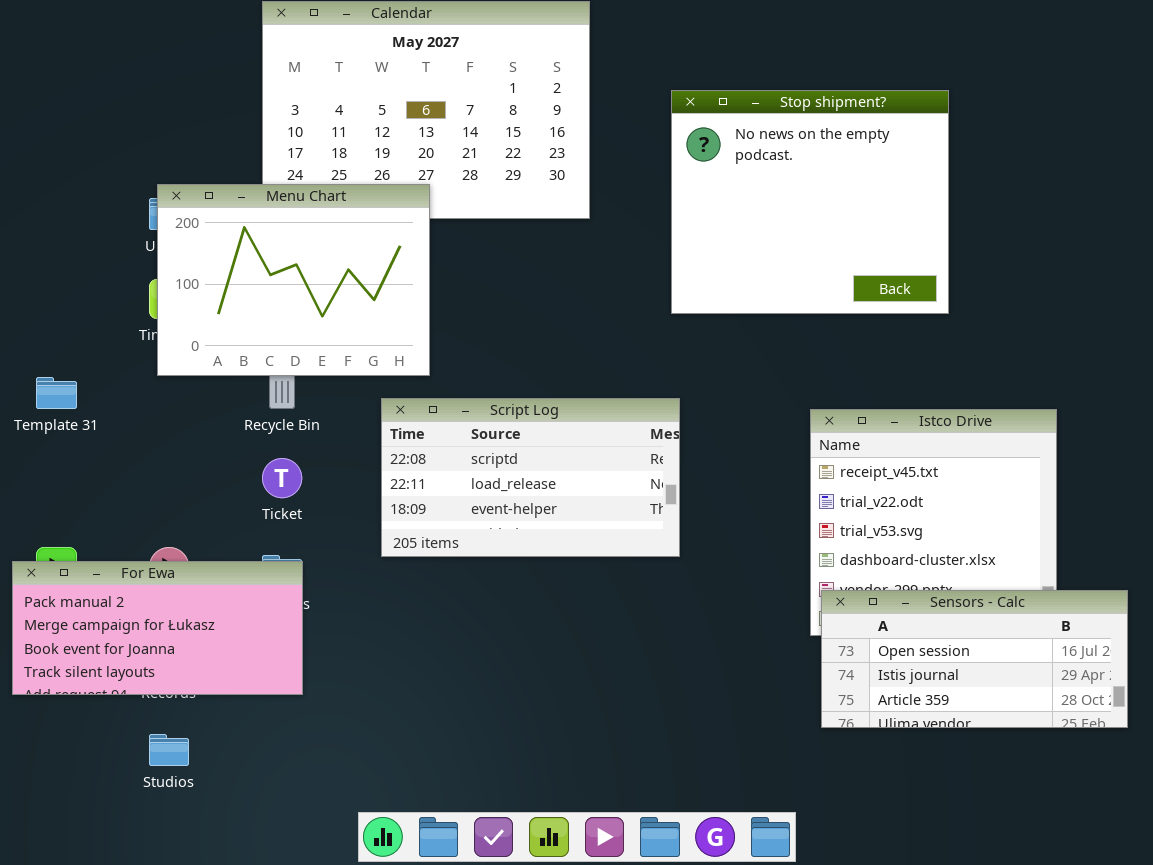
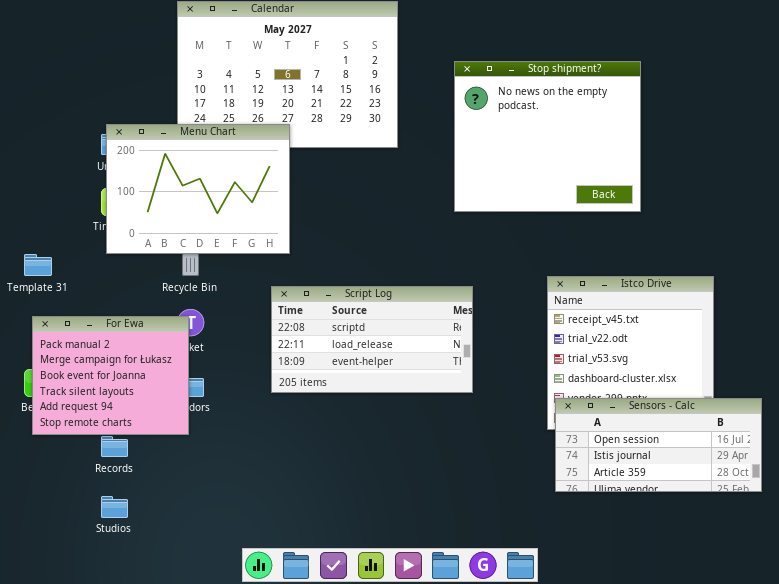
Script Log: [381,398,680,557] -> [271,286,473,393], moved
For Ewa: [12,561,303,695] -> [32,316,189,435], moved, resized

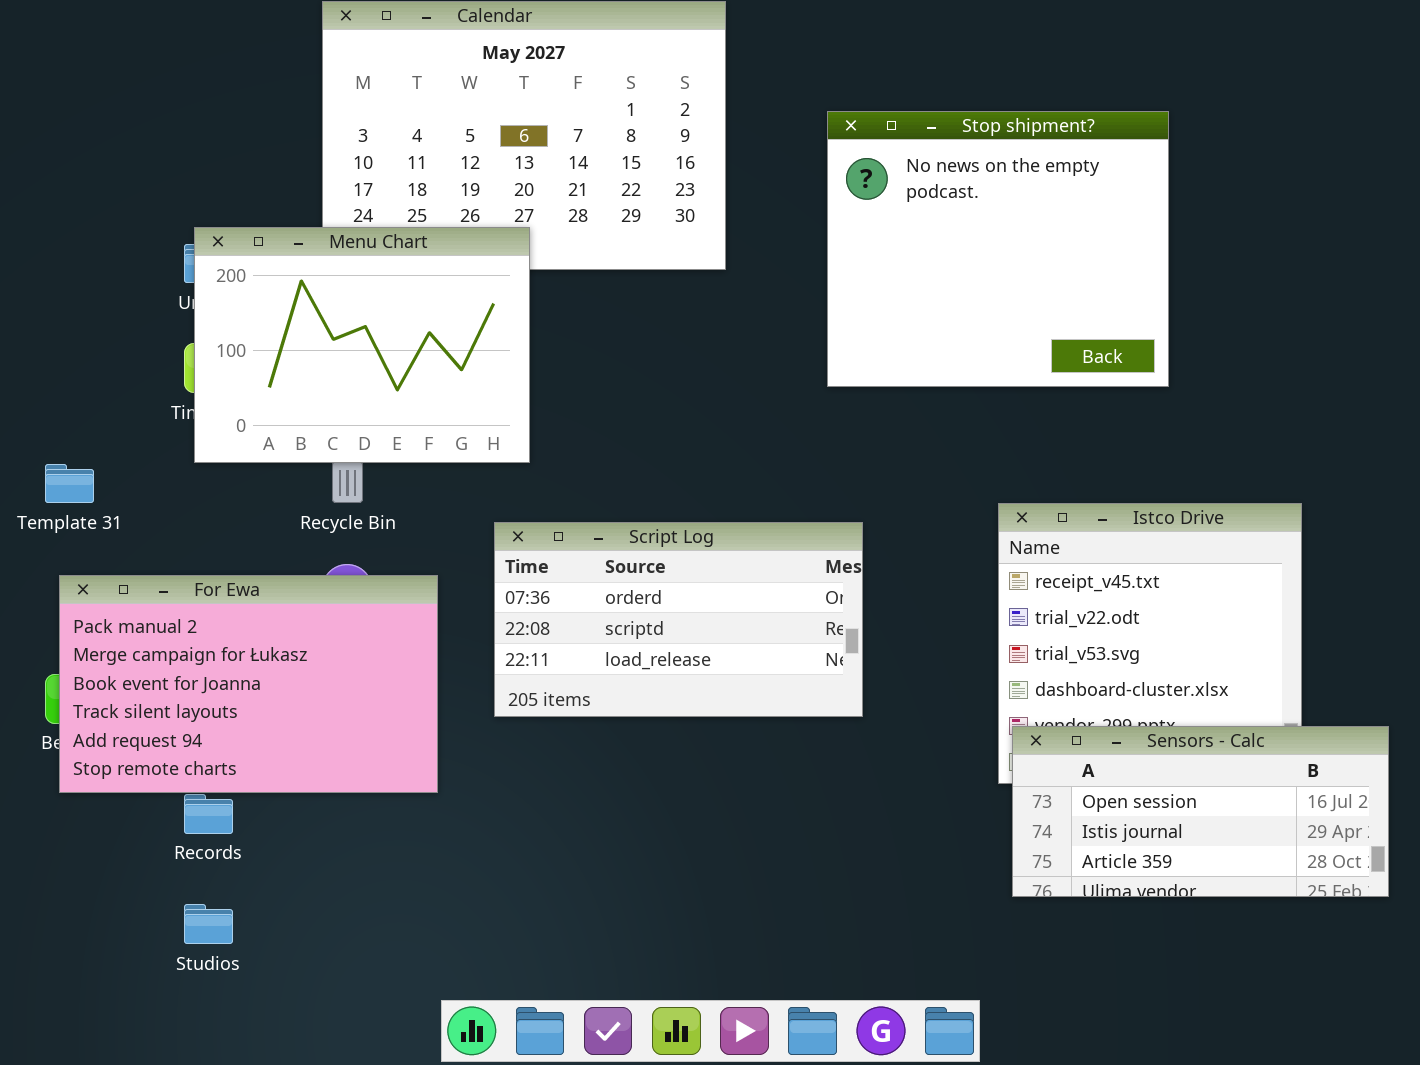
Script Log: [271,286,473,393] -> [494,522,863,717], scrolled up 1 row
For Ewa: [32,316,189,435] -> [59,575,438,793], resized

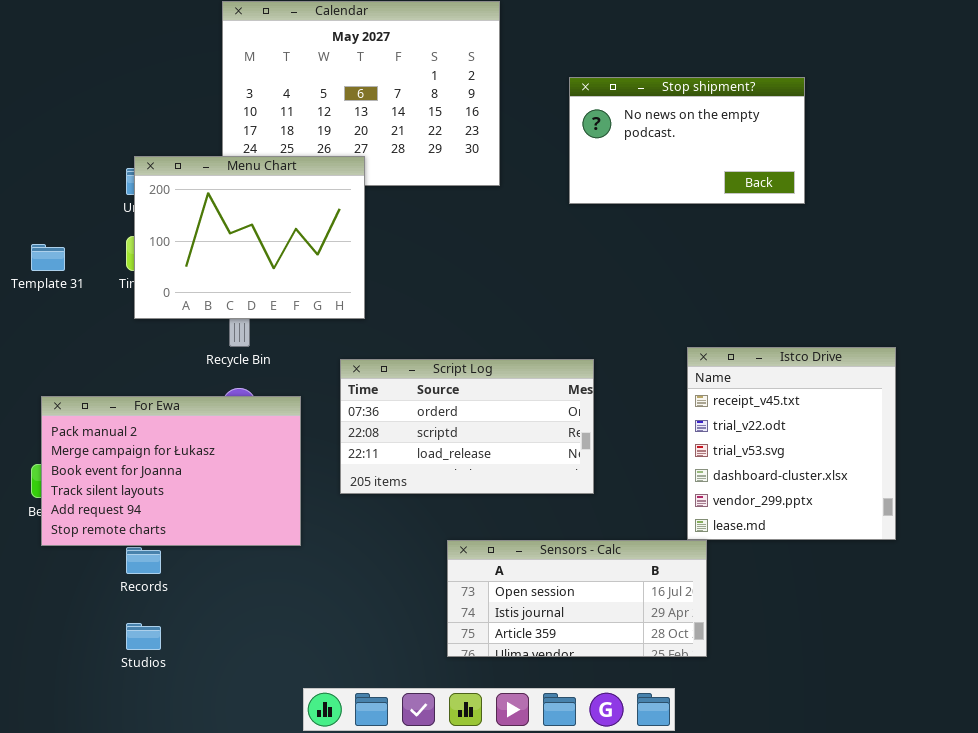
Stop shipment?: [827,111,1169,387] -> [569,77,805,204], resized
Template 31: [45,464,94,503] -> [31,244,65,271], moved
Sensors - Calc: [1012,726,1389,897] -> [447,540,707,657], moved

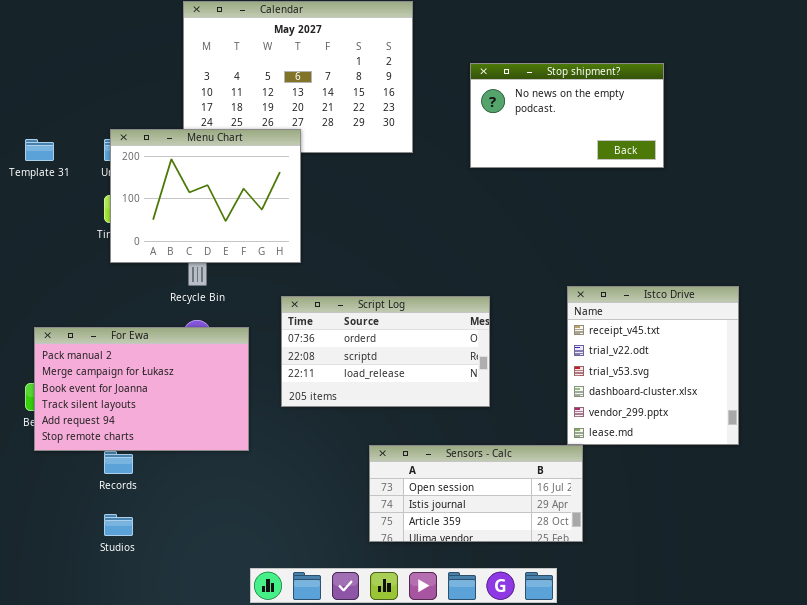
Template 31: [31,244,65,271] -> [25,139,54,161], moved

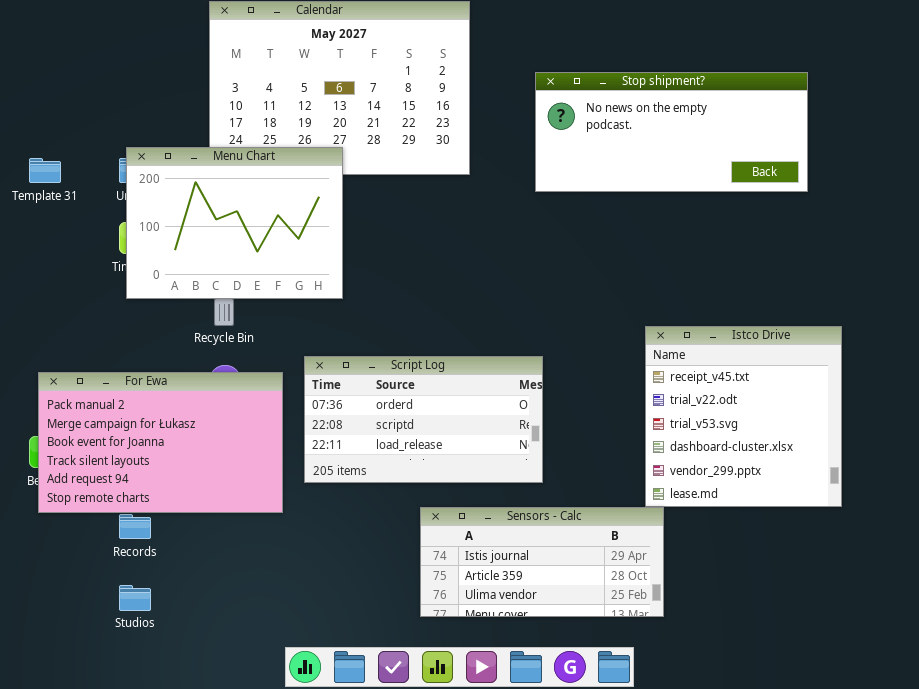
Stop shipment?: [470,63,664,168] -> [535,72,808,192], resized
Script Log: [281,296,490,407] -> [304,356,543,483], moved
Sensors - Calc: [369,445,583,542] -> [420,507,664,617], scrolled down 1 row

